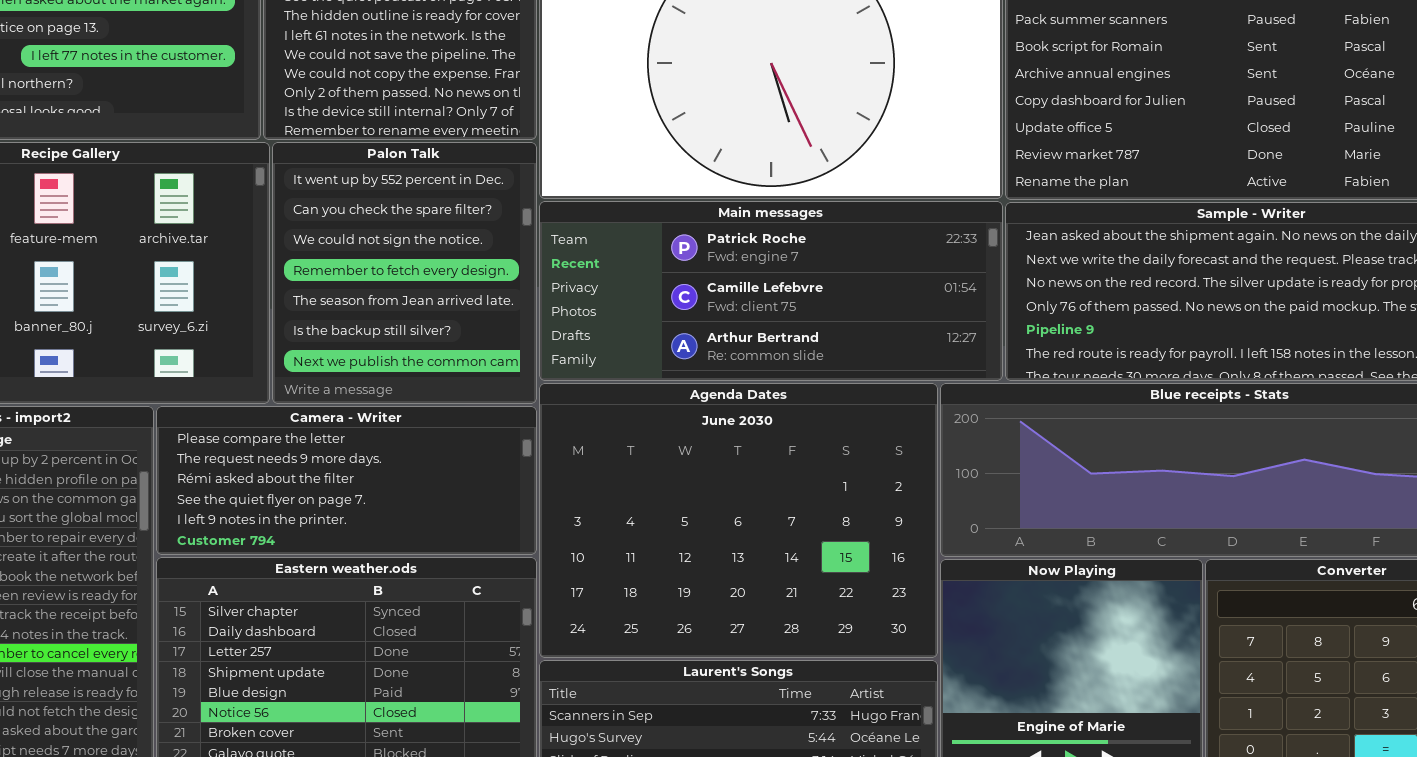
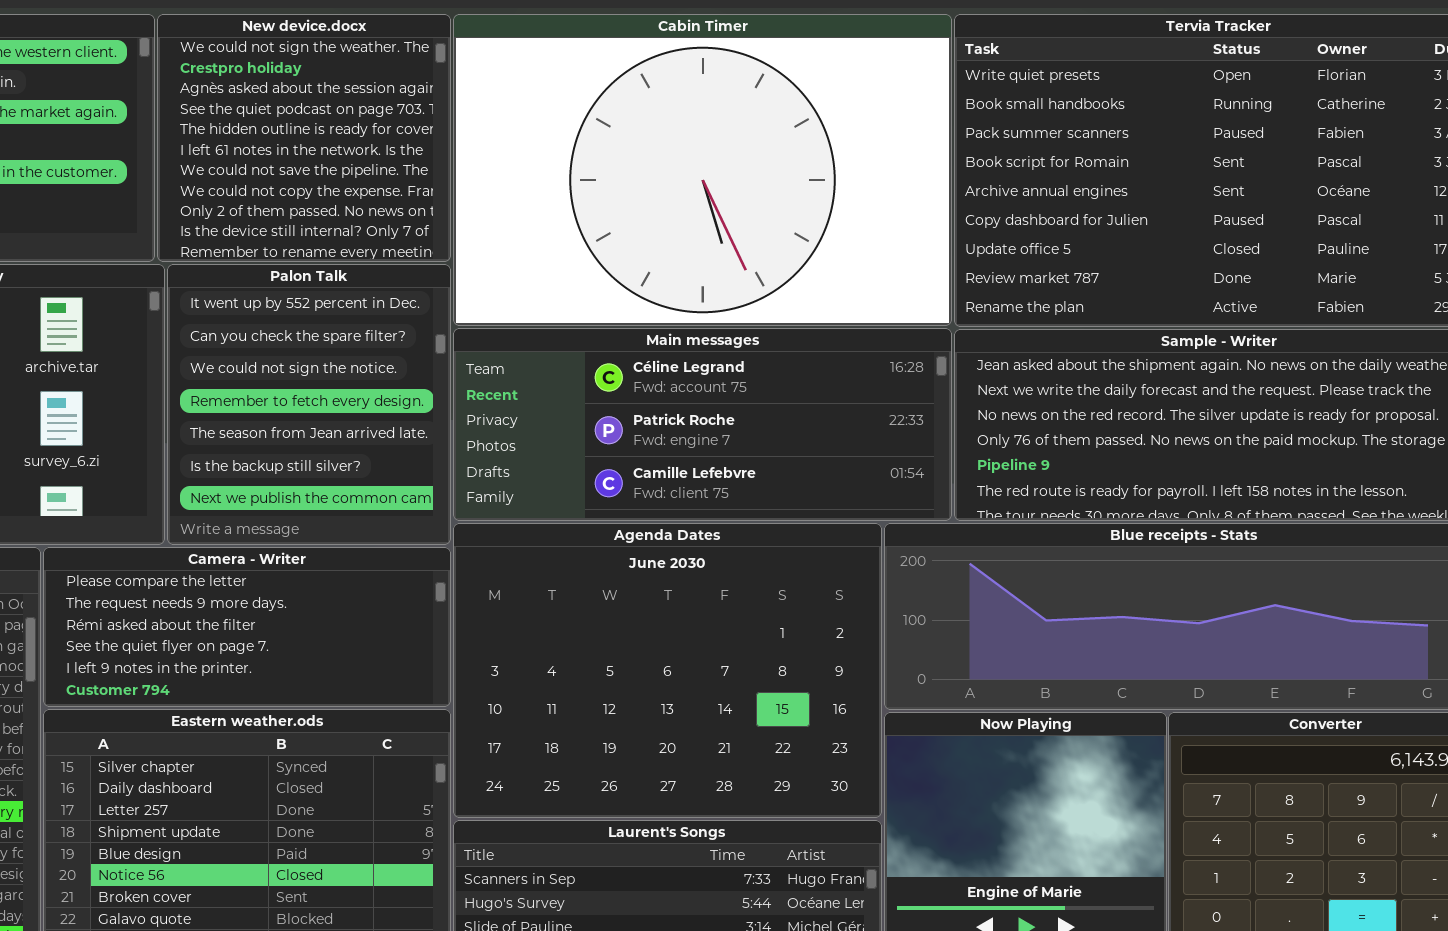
Main messages: [539,201,1003,381] -> [453,328,952,521], scrolled up 1 row

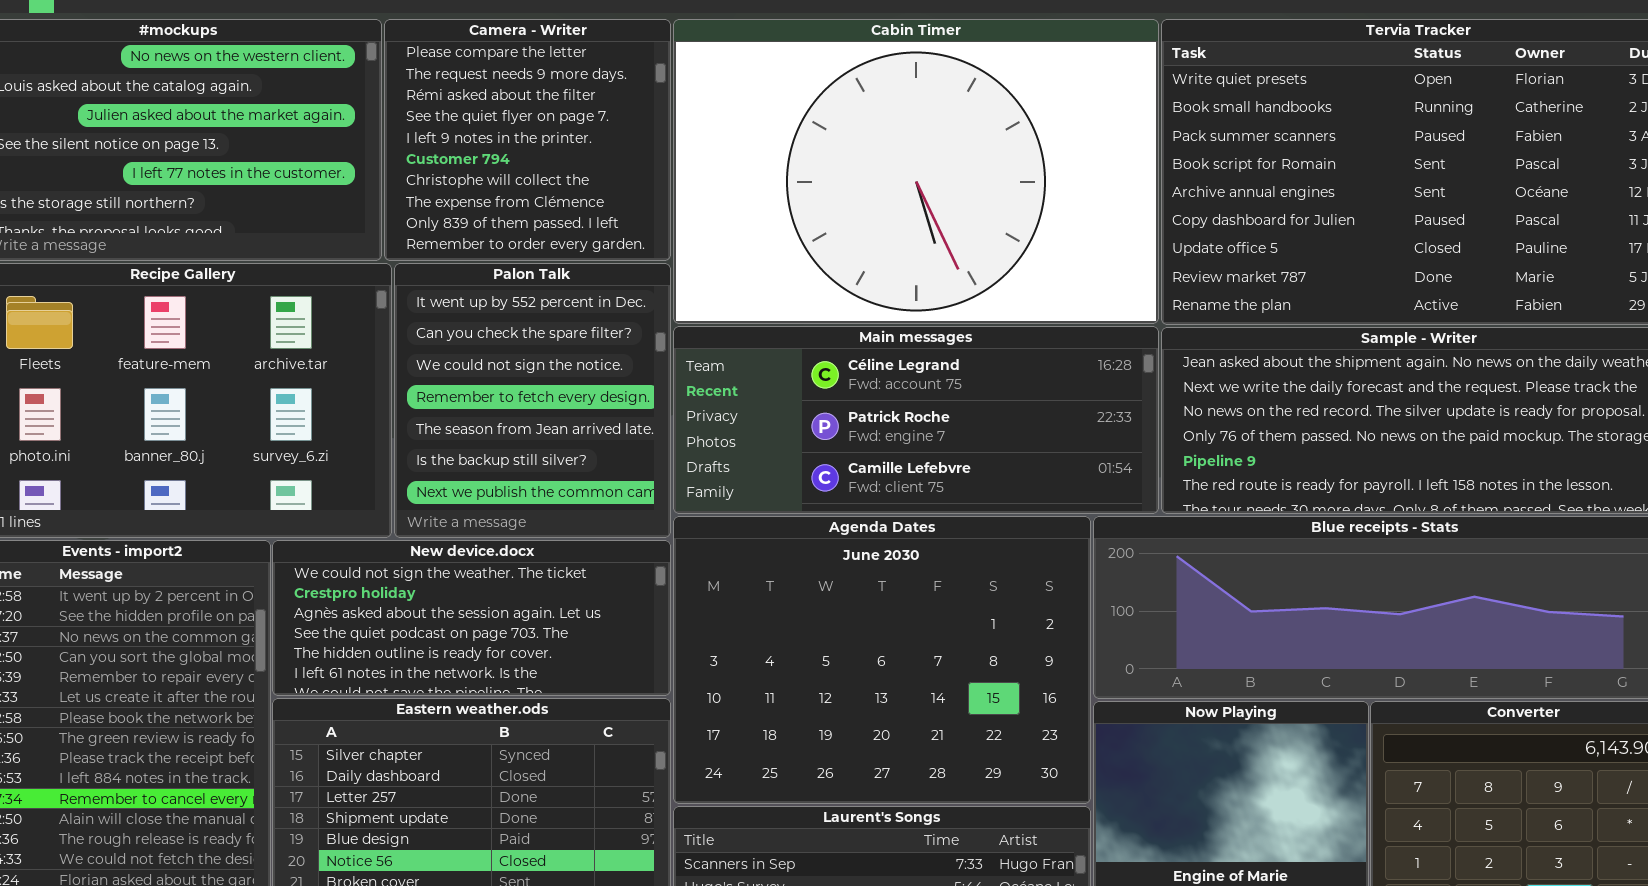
New device.docx: [157,14,451,262] -> [272,540,671,696], moved, resized
Camera - Writer: [43,547,451,707] -> [384,19,671,261], moved, resized

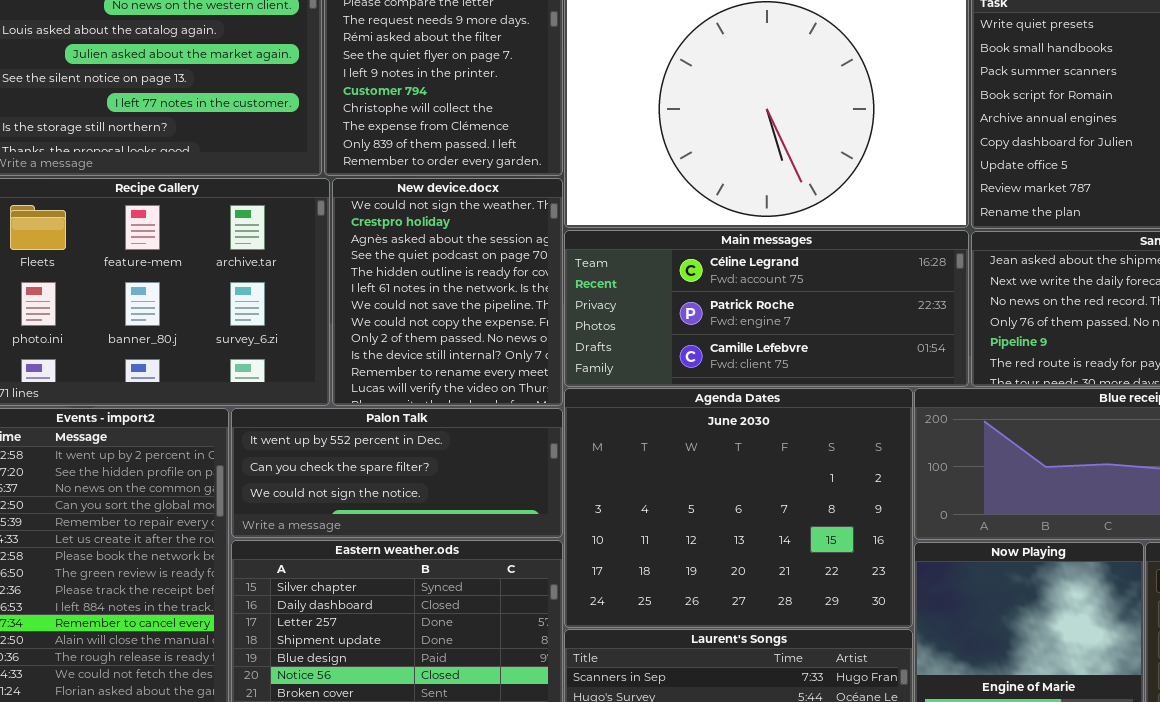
Palon Talk: [394,263,671,538] -> [231,408,563,538], moved, resized
New device.docx: [272,540,671,696] -> [332,178,563,406], moved, resized

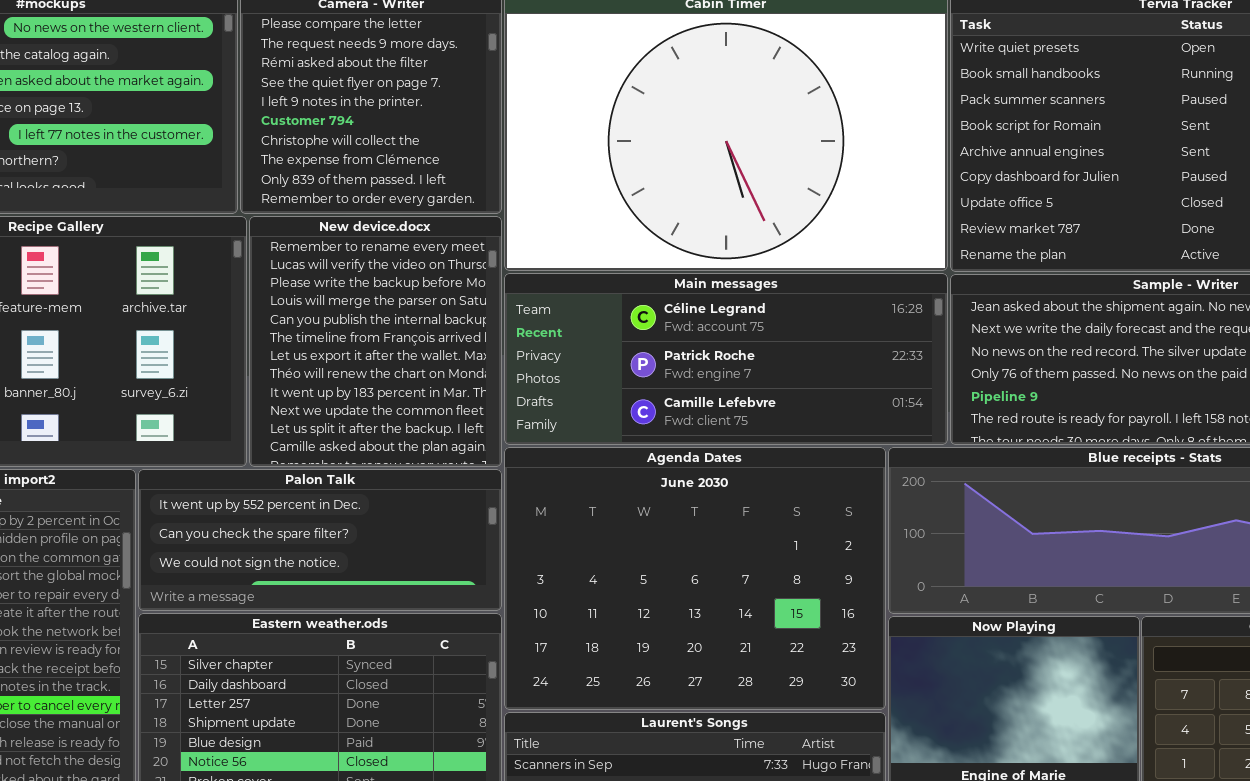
New device.docx: [332,178,563,406] -> [249,216,502,467], scrolled down 10 rows

